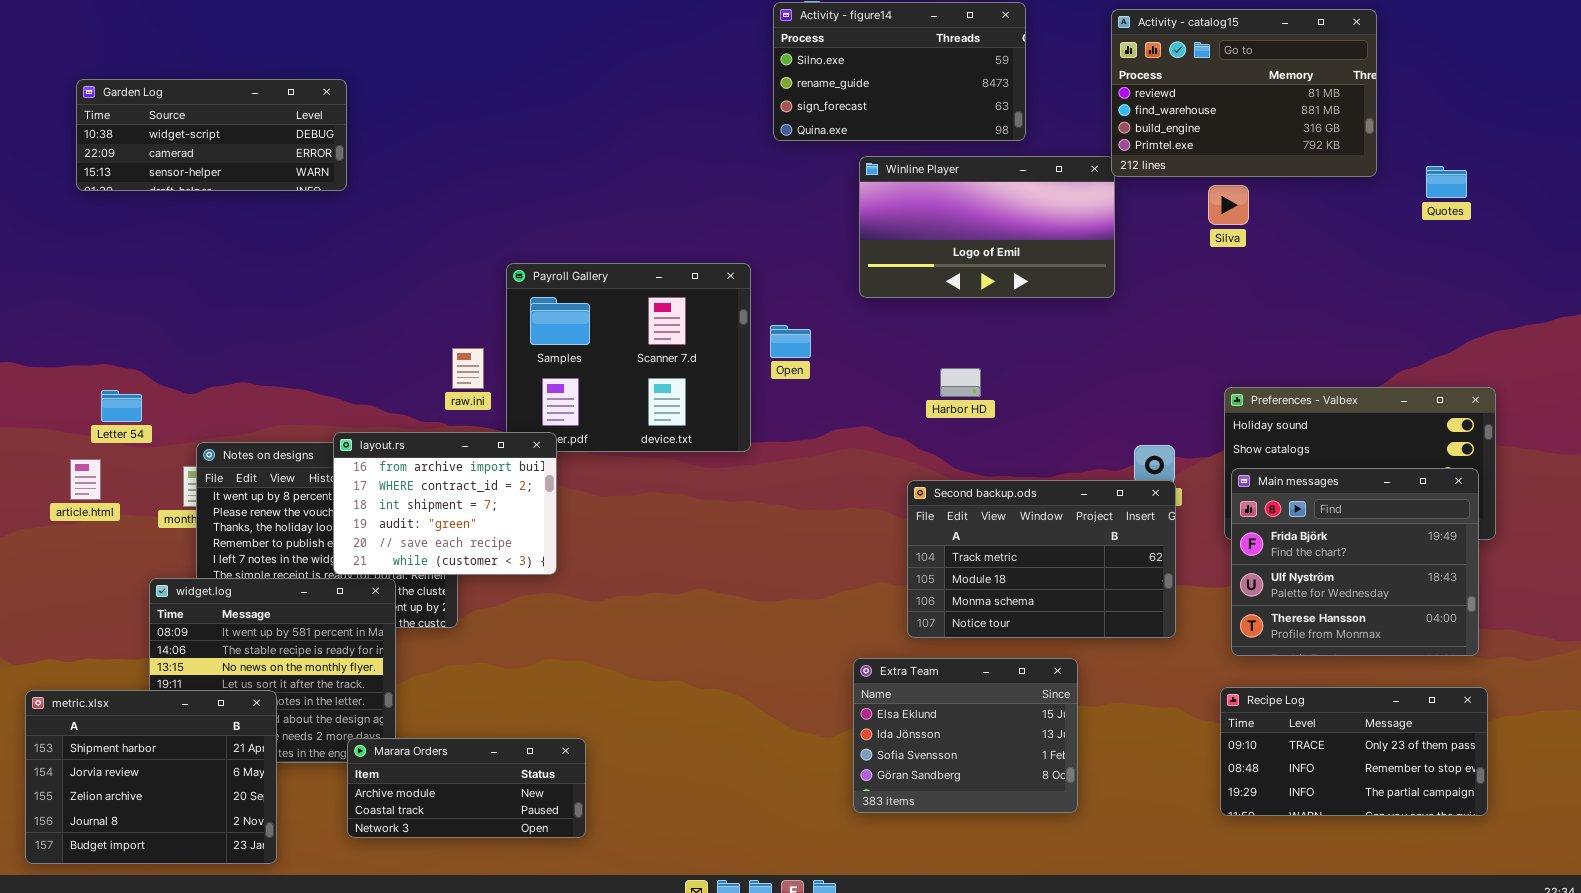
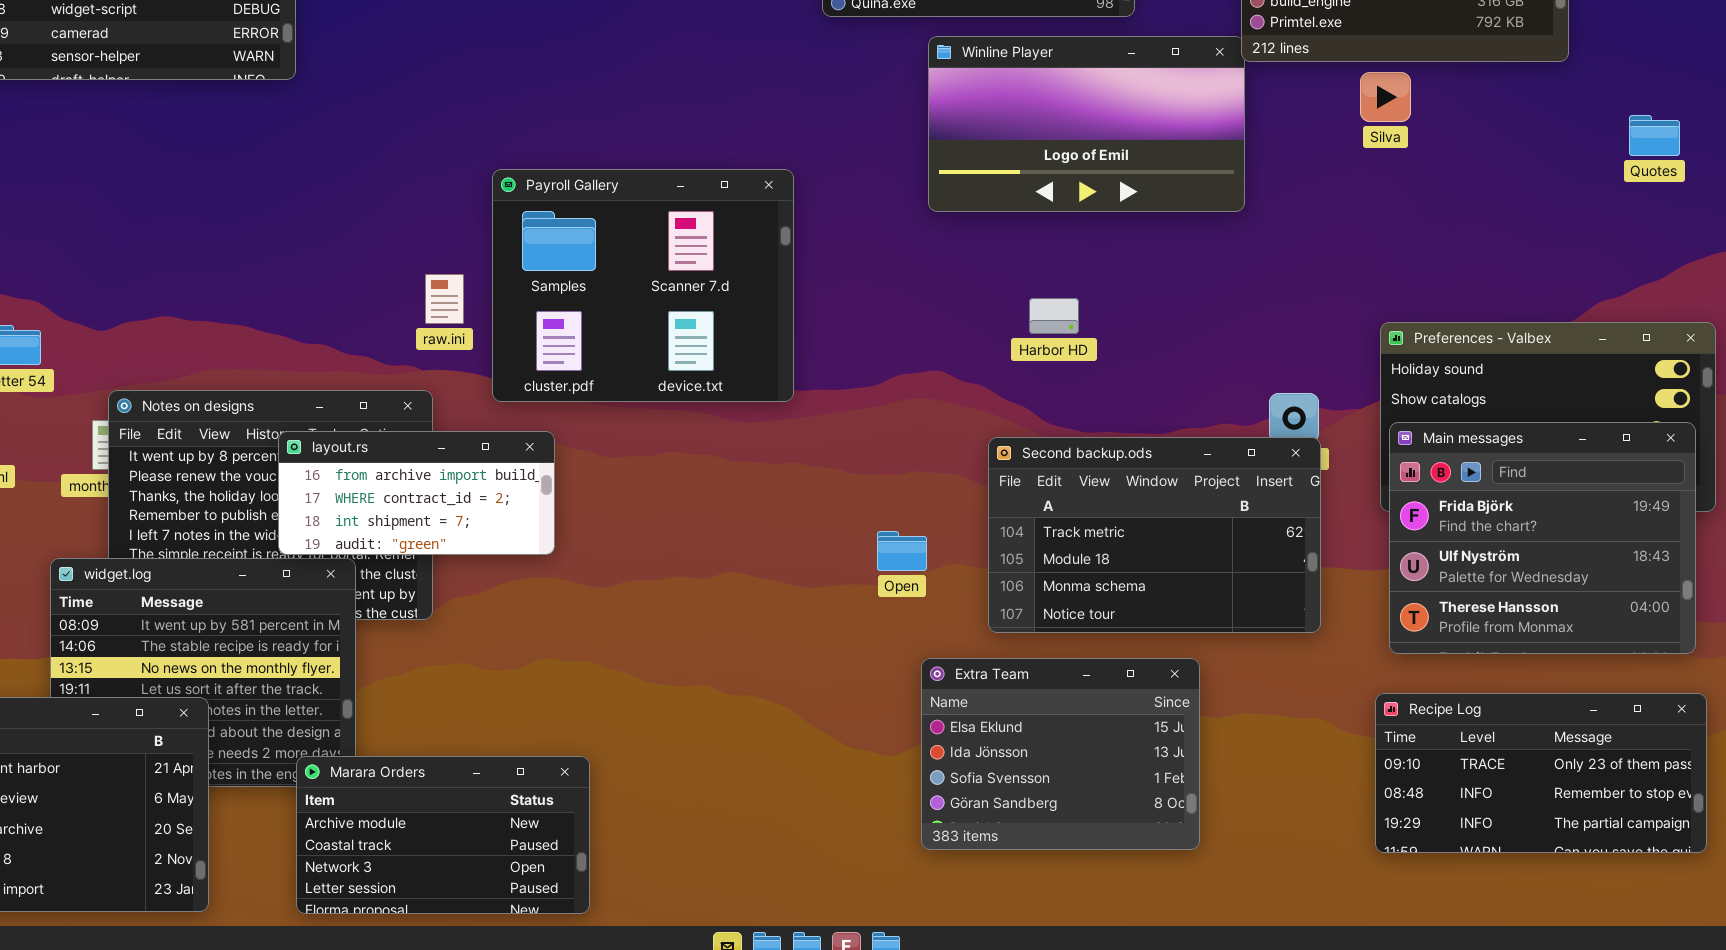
Quotes: [1426,166,1467,198] -> [1629,115,1680,156], moved
Open: [770,325,811,358] -> [877,531,927,571], moved
layout.rs: [333,432,557,575] -> [278,431,555,555], resized
Marara Orders: [347,738,586,838] -> [296,756,590,914], resized

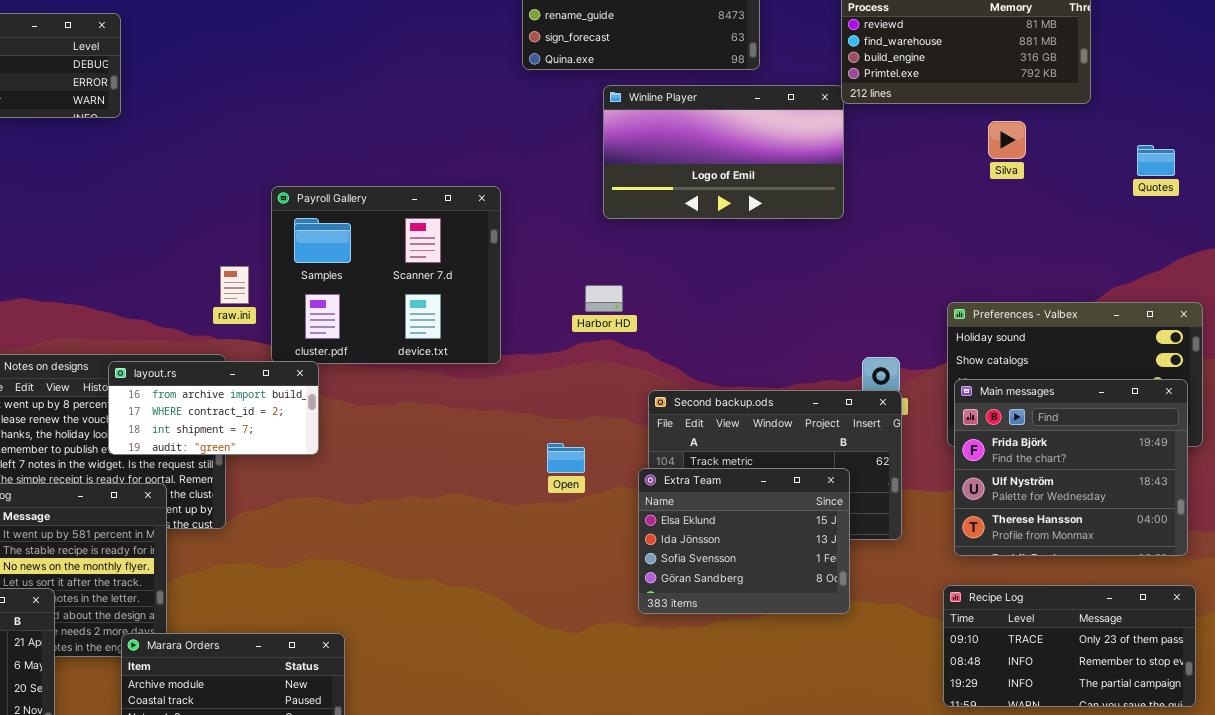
Silva: [1360,72,1411,122] -> [988,121,1026,159], moved
Harbor HD: [1029,298,1079,334] -> [585,285,623,312], moved
layout.rs: [278,431,555,555] -> [108,361,319,455], moved
Open: [877,531,927,571] -> [547,443,585,473], moved
Extra Team: [921,658,1200,850] -> [638,468,850,614], moved

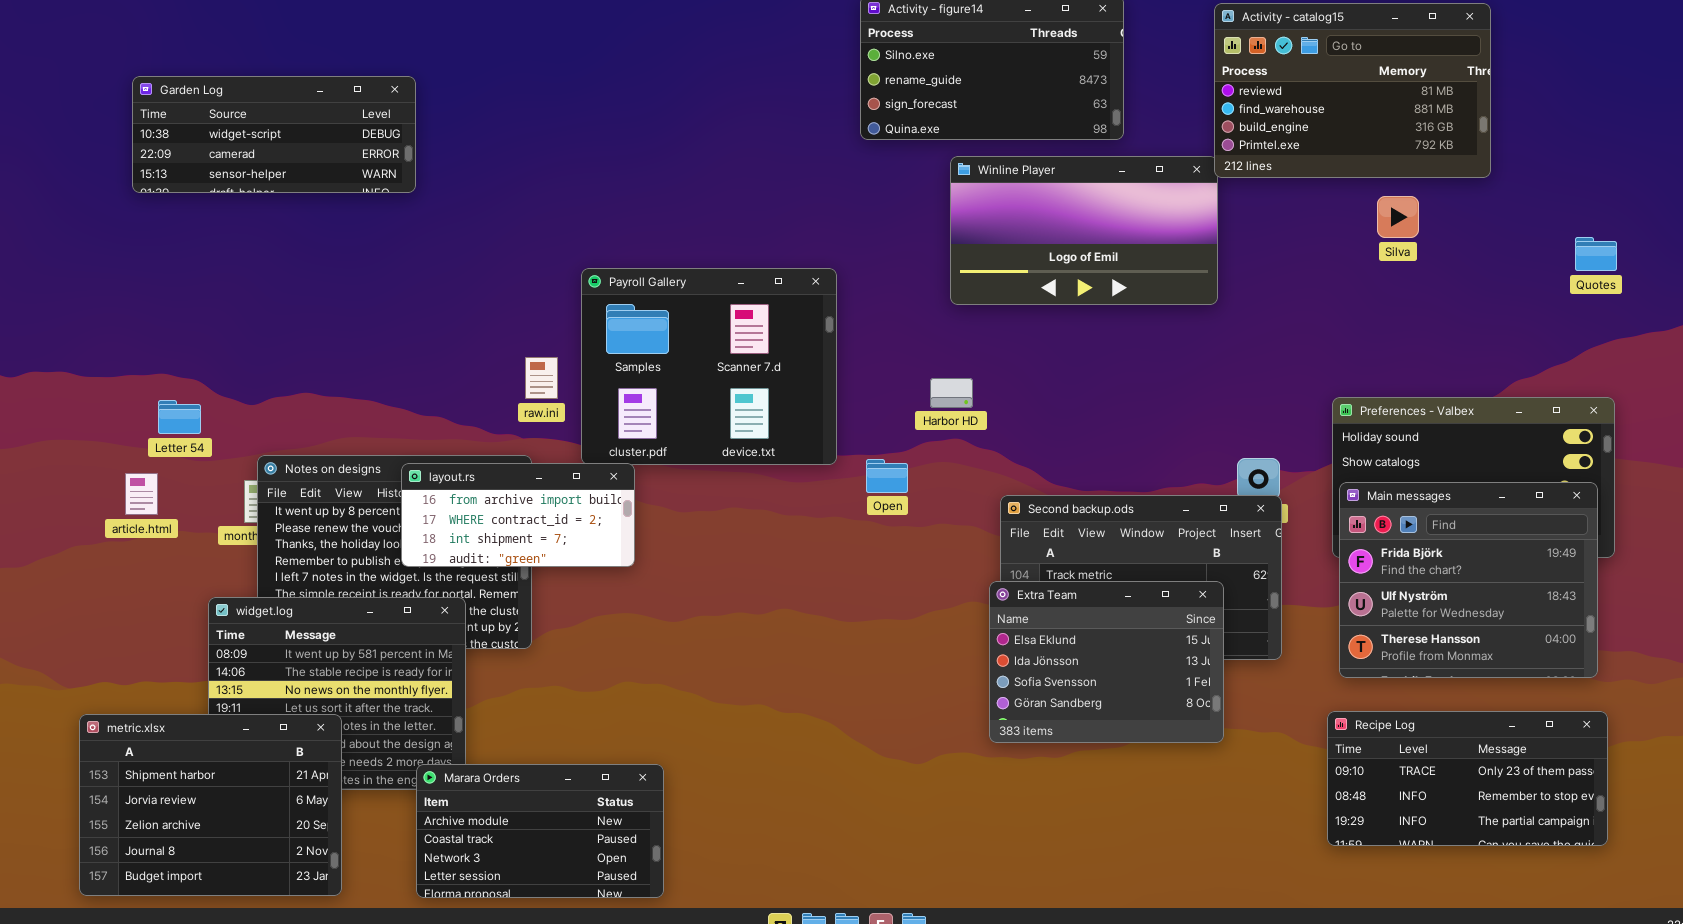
Quotes: [1137,145,1175,176] -> [1575,237,1617,271], moved
Open: [547,443,585,473] -> [866,459,908,493], moved

